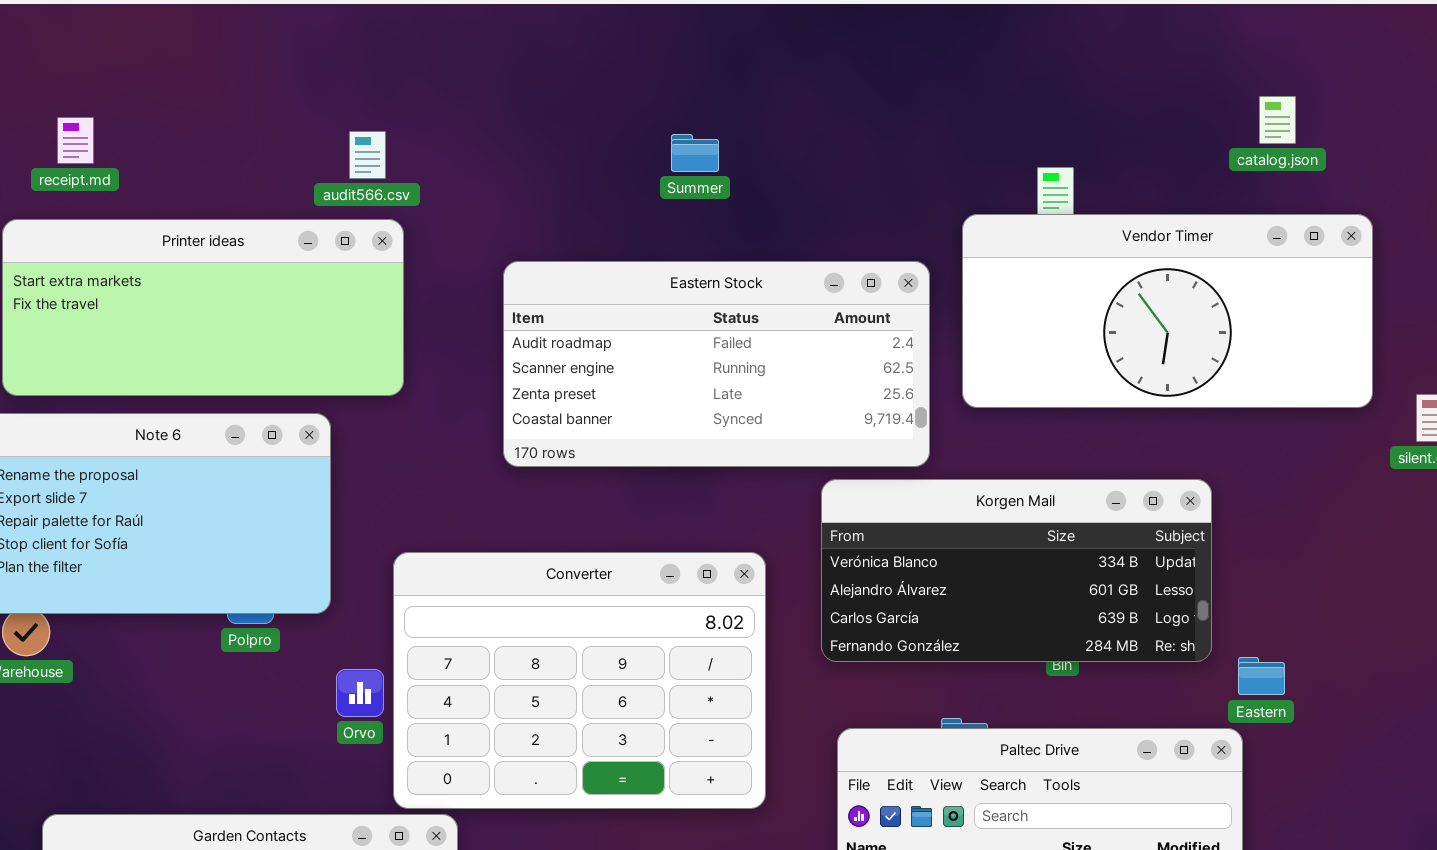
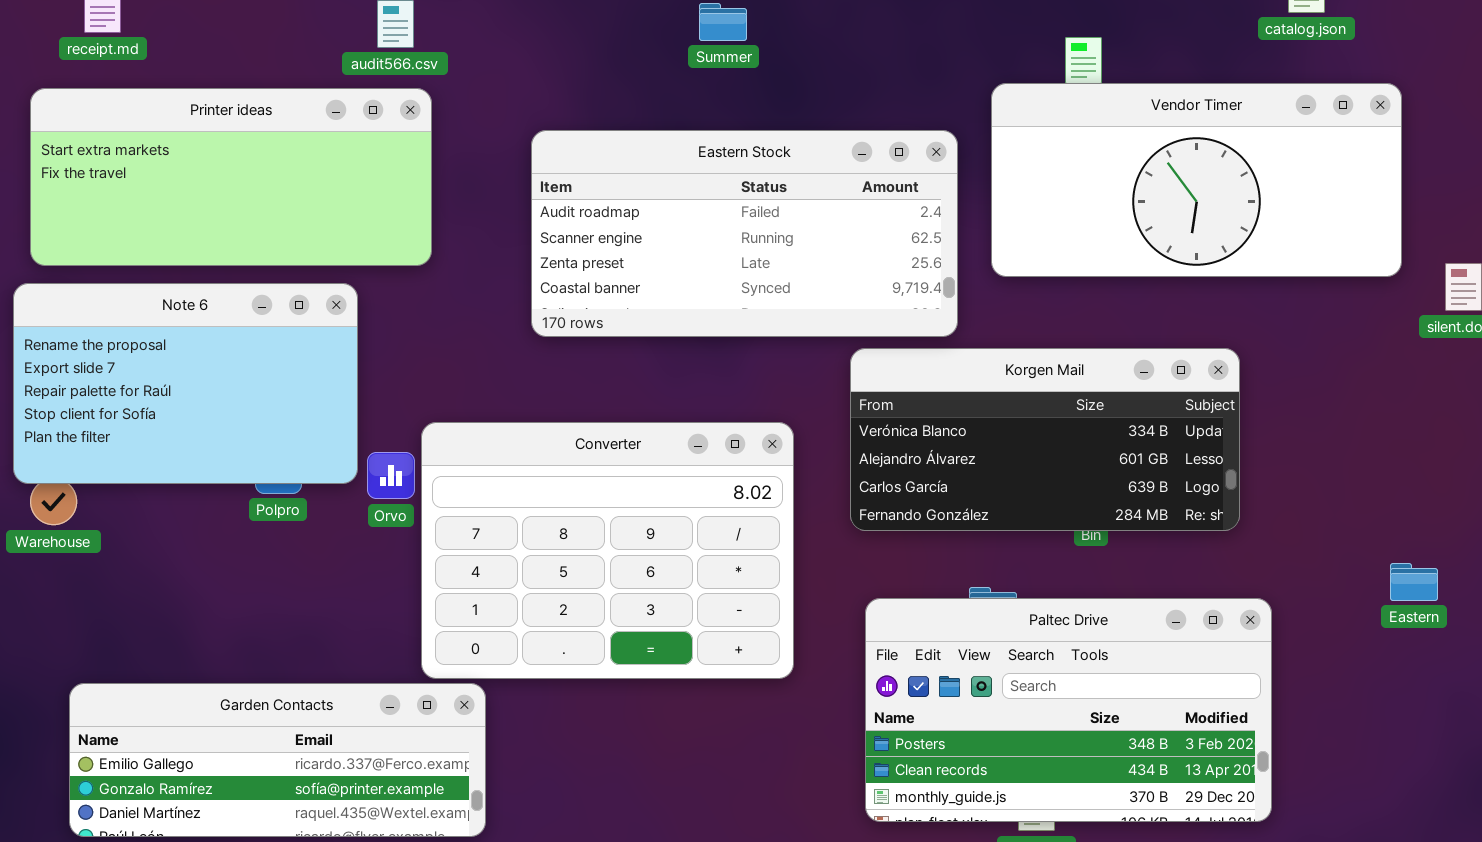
Eastern: [1238,657,1285,695] -> [1390,563,1438,601], moved
Orvo: [336,669,384,717] -> [367,452,415,499], moved

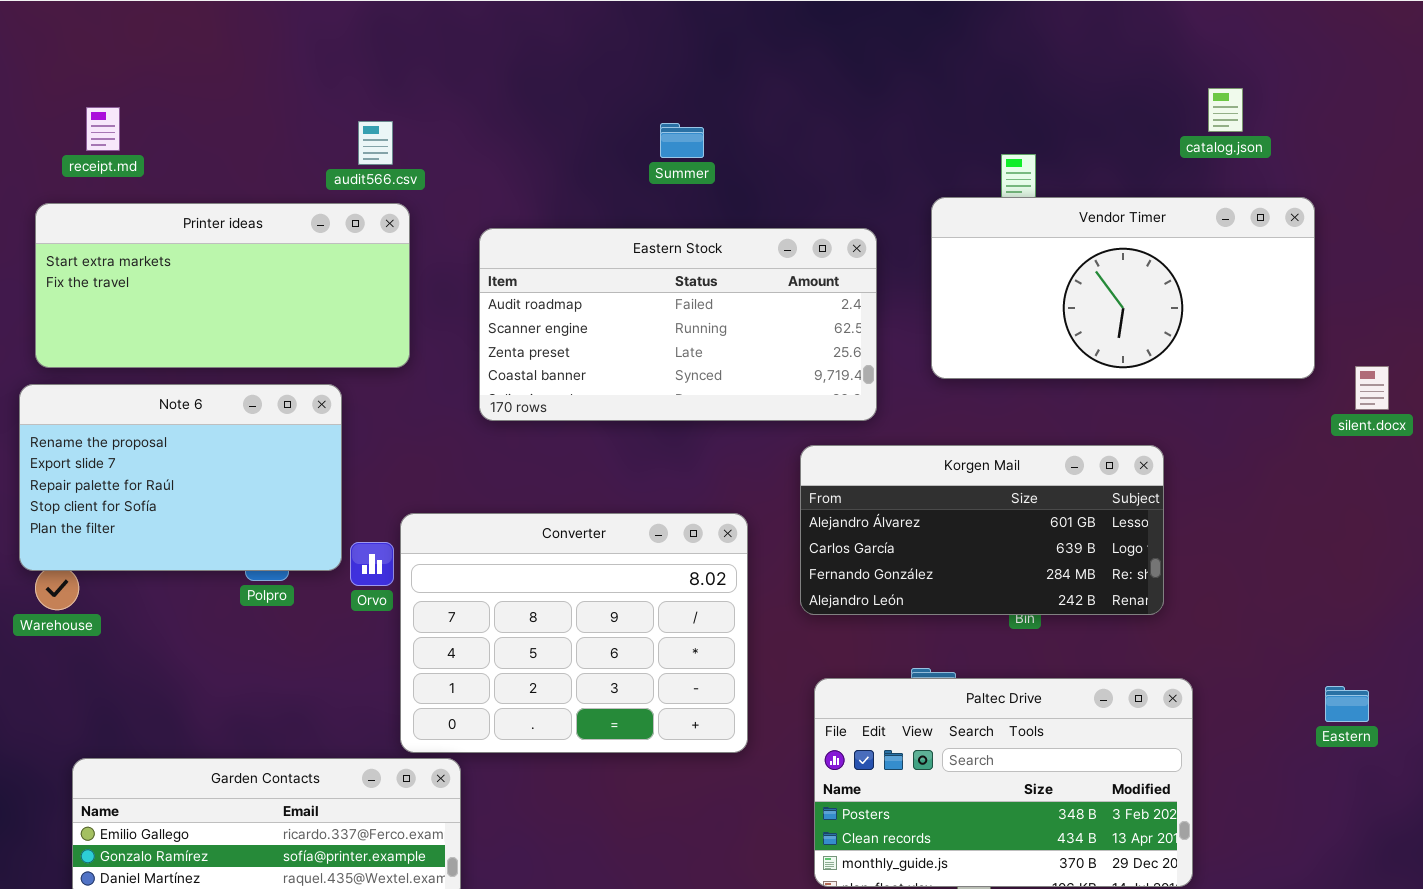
Eastern Stock: [531,130,958,337] -> [479,228,877,421], moved
Korgen Mail: [850,348,1240,531] -> [800,445,1164,615], scrolled down 1 row
Eastern: [1390,563,1438,601] -> [1325,686,1369,722], moved

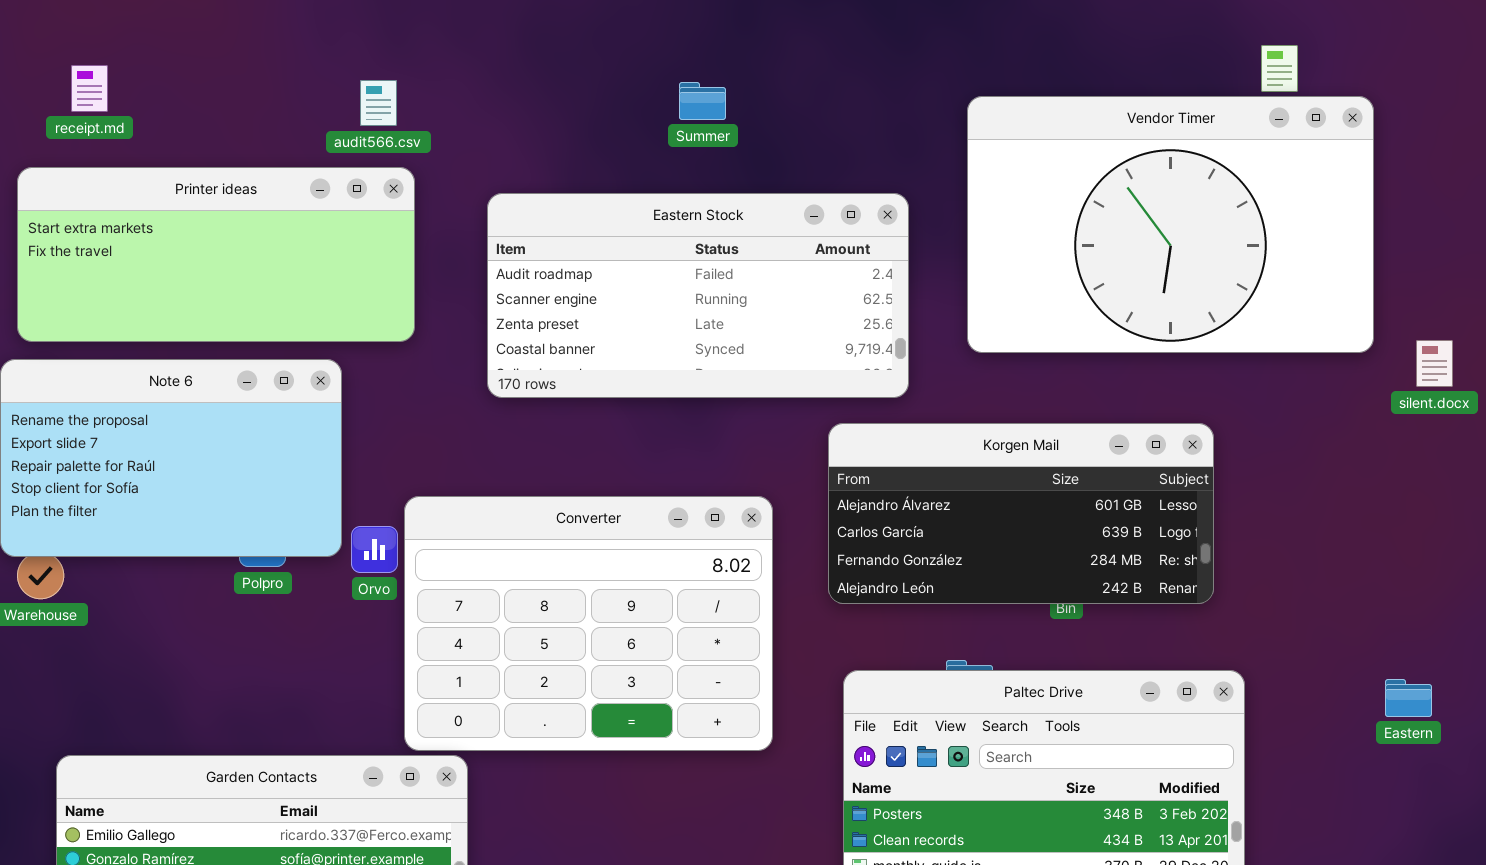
Vendor Timer: [931,197,1315,379] -> [967,96,1374,353], resized

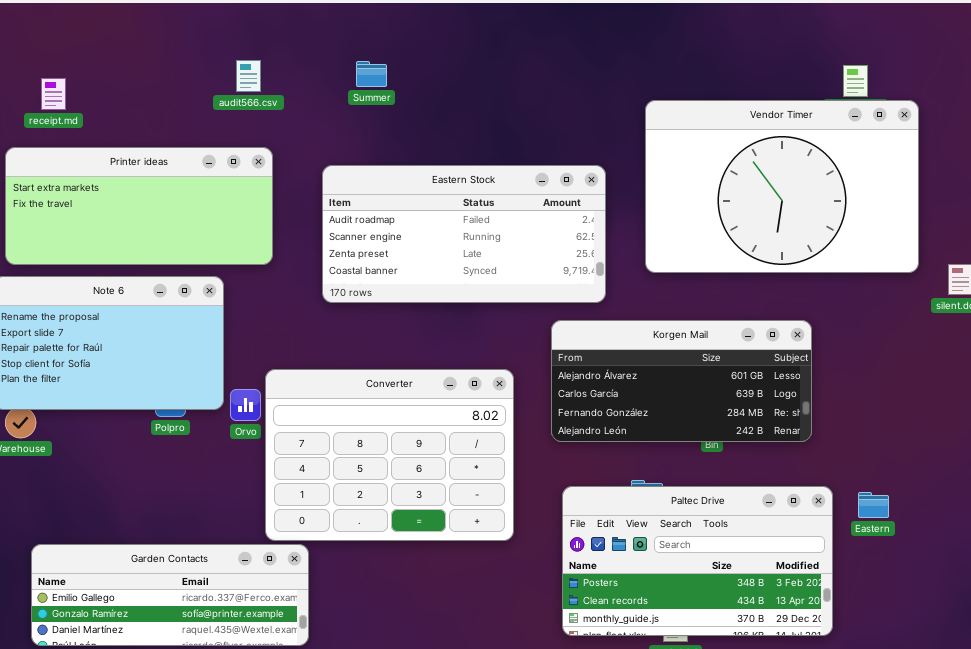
audit566.csv: [360,80,397,126] -> [236,60,261,92], moved
Summer: [679,82,726,120] -> [356,61,387,87], moved
Eastern: [1385,679,1432,717] -> [858,492,889,518], moved

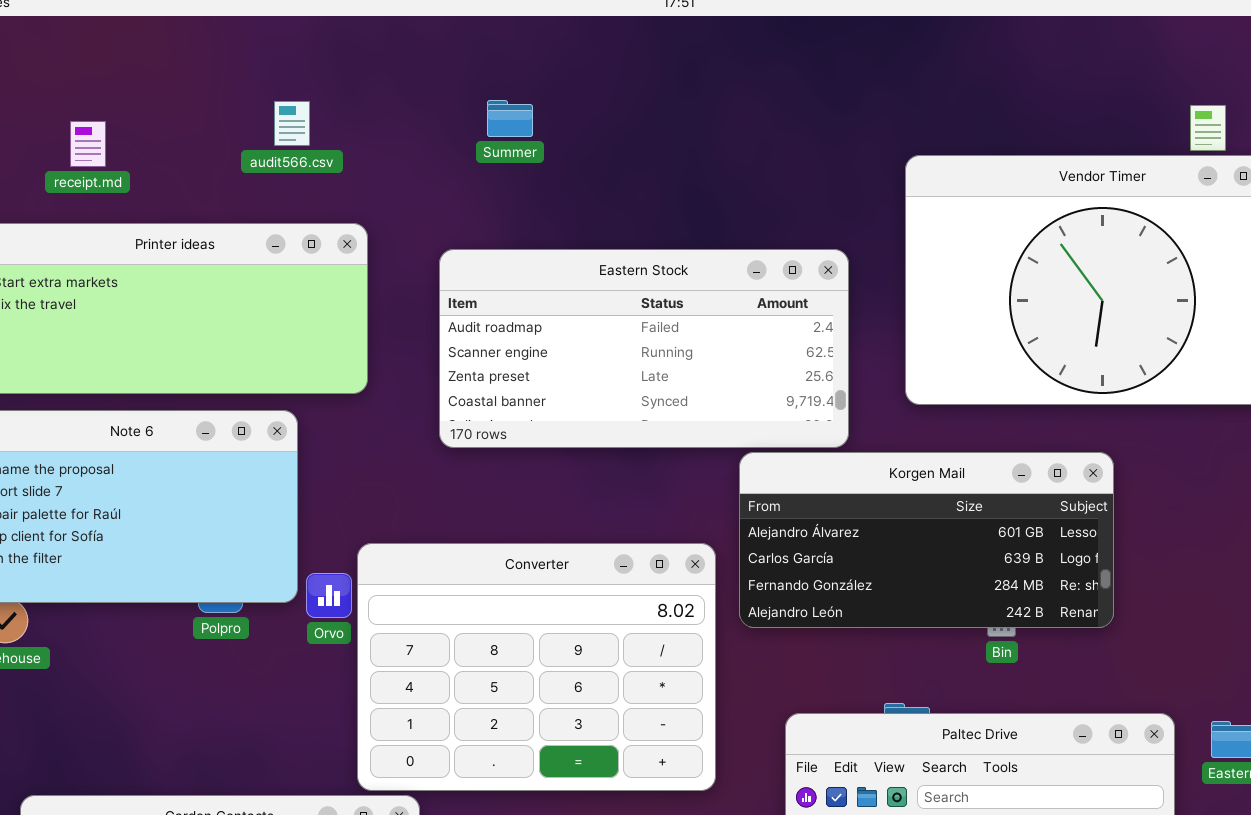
audit566.csv: [236,60,261,92] -> [274,101,310,146], moved
receipt.md: [41,78,66,110] -> [70,121,106,167], moved
Korgen Mail: [551,320,812,442] -> [739,452,1114,628], moved

